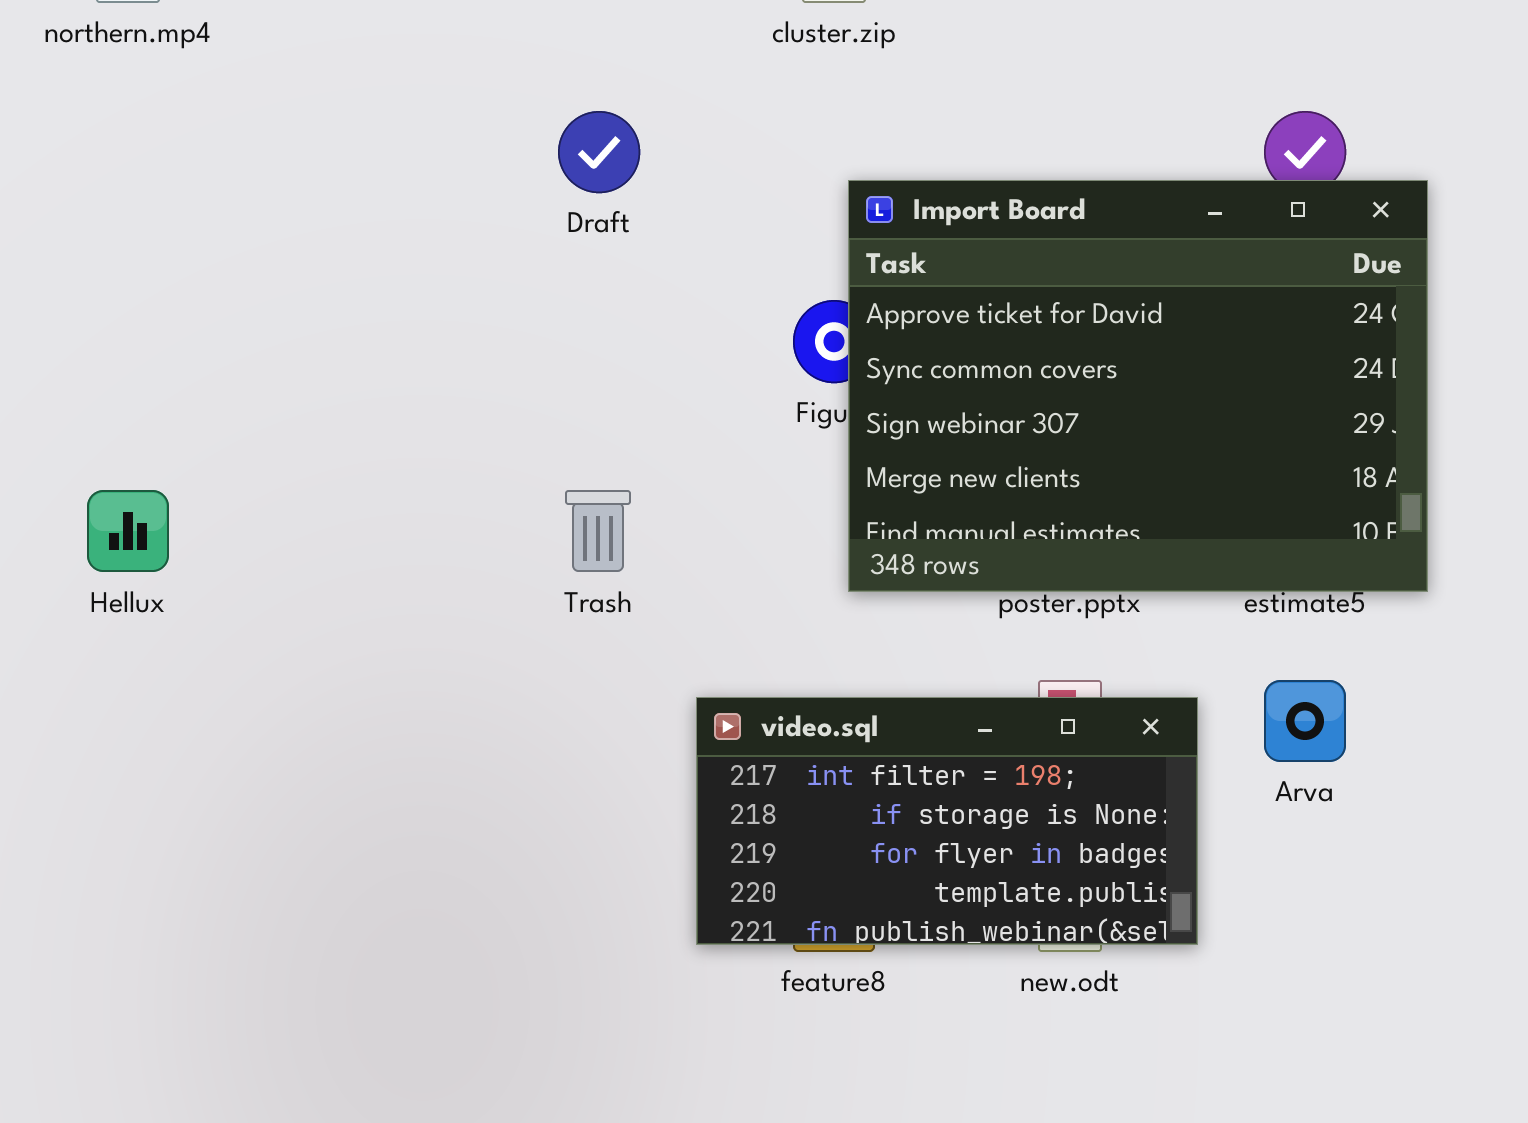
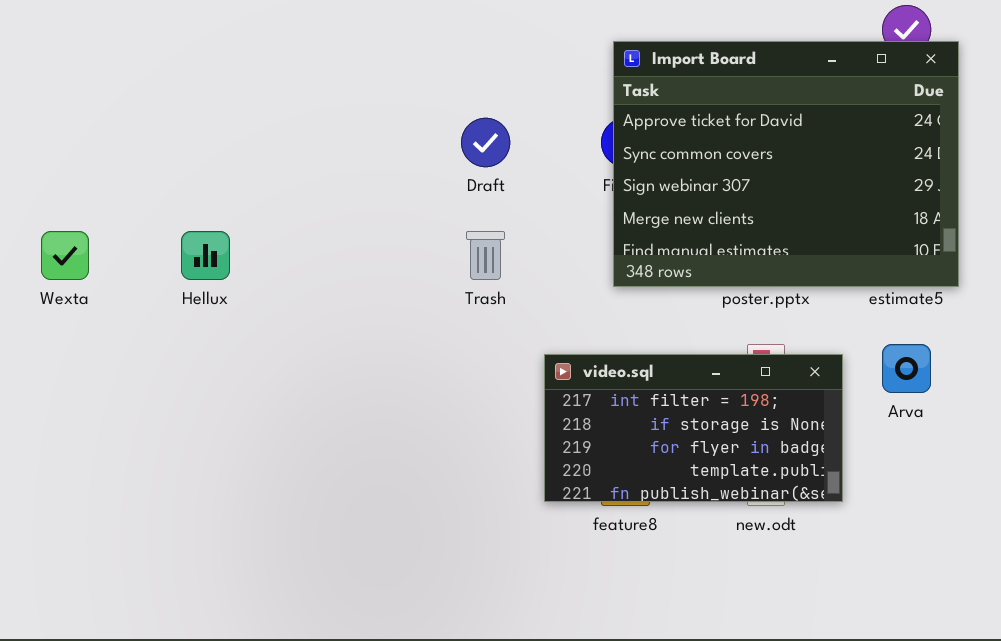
Draft: [558,111,640,193] -> [461,118,510,167], moved
Import Board: [848,180,1428,592] -> [613,41,959,287], moved

